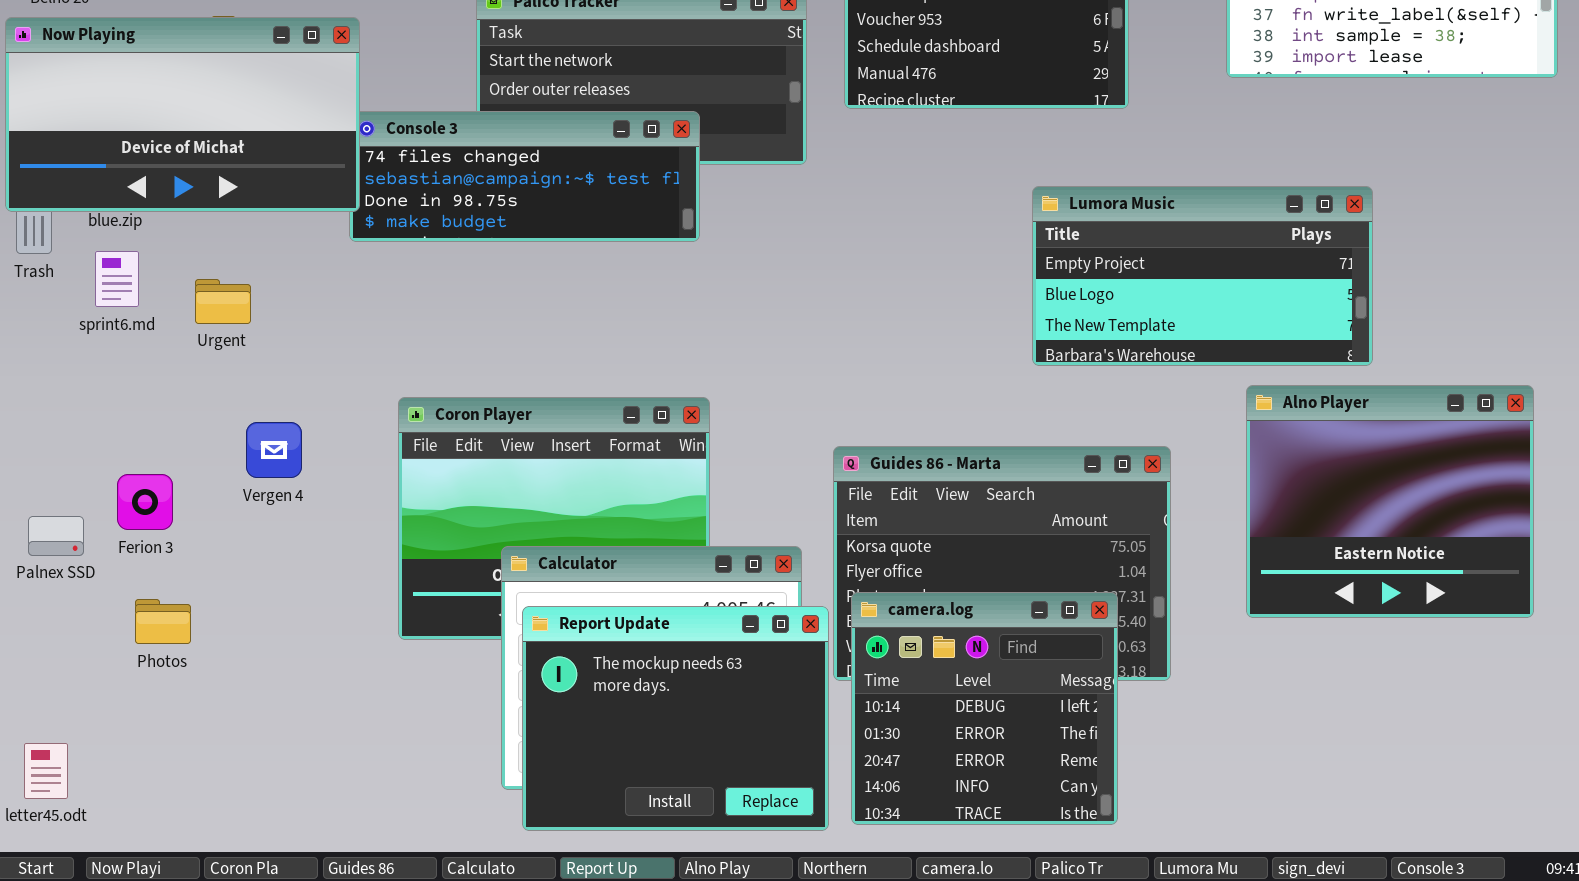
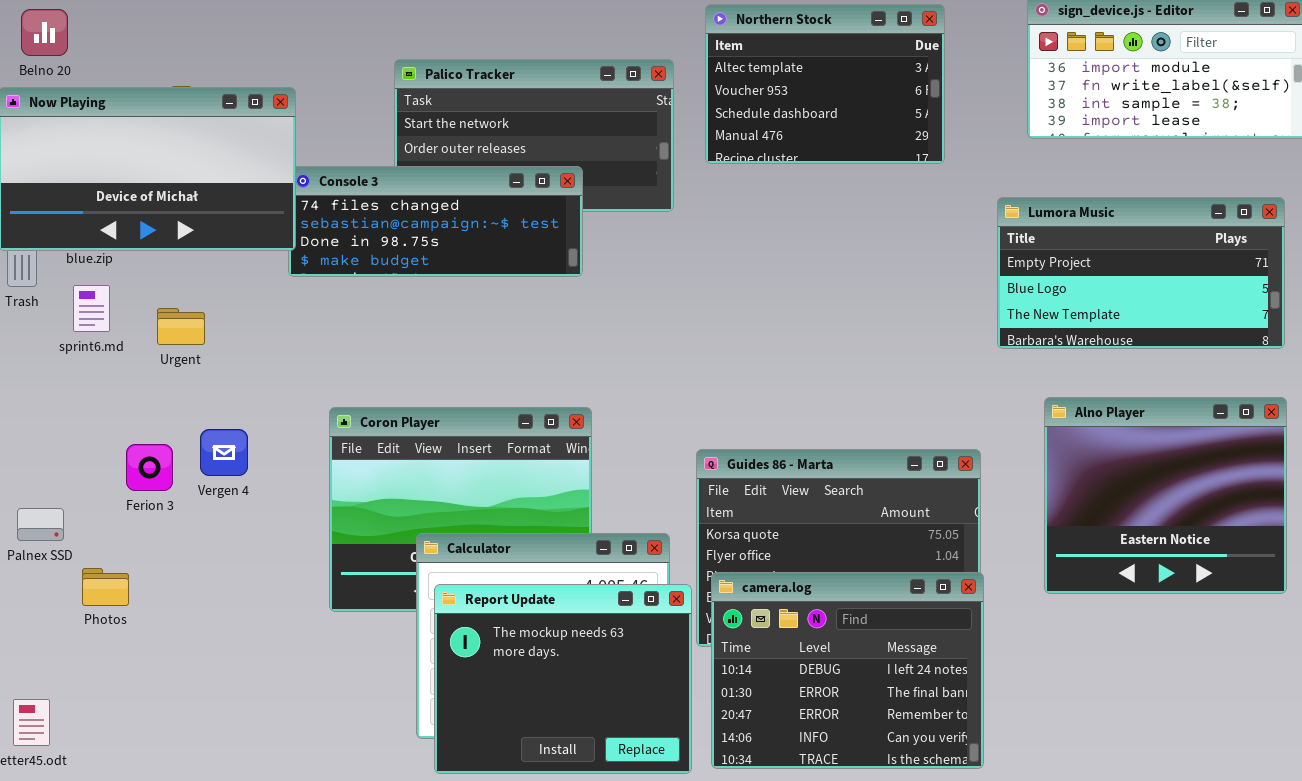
Lumora Music: [1032,186,1373,366] -> [997,197,1285,349], moved
Ferion 3: [117,474,173,530] -> [126,444,173,491], moved
camera.log: [851,592,1118,825] -> [711,572,984,769], resized
Photos: [135,599,191,644] -> [82,568,129,606], moved

